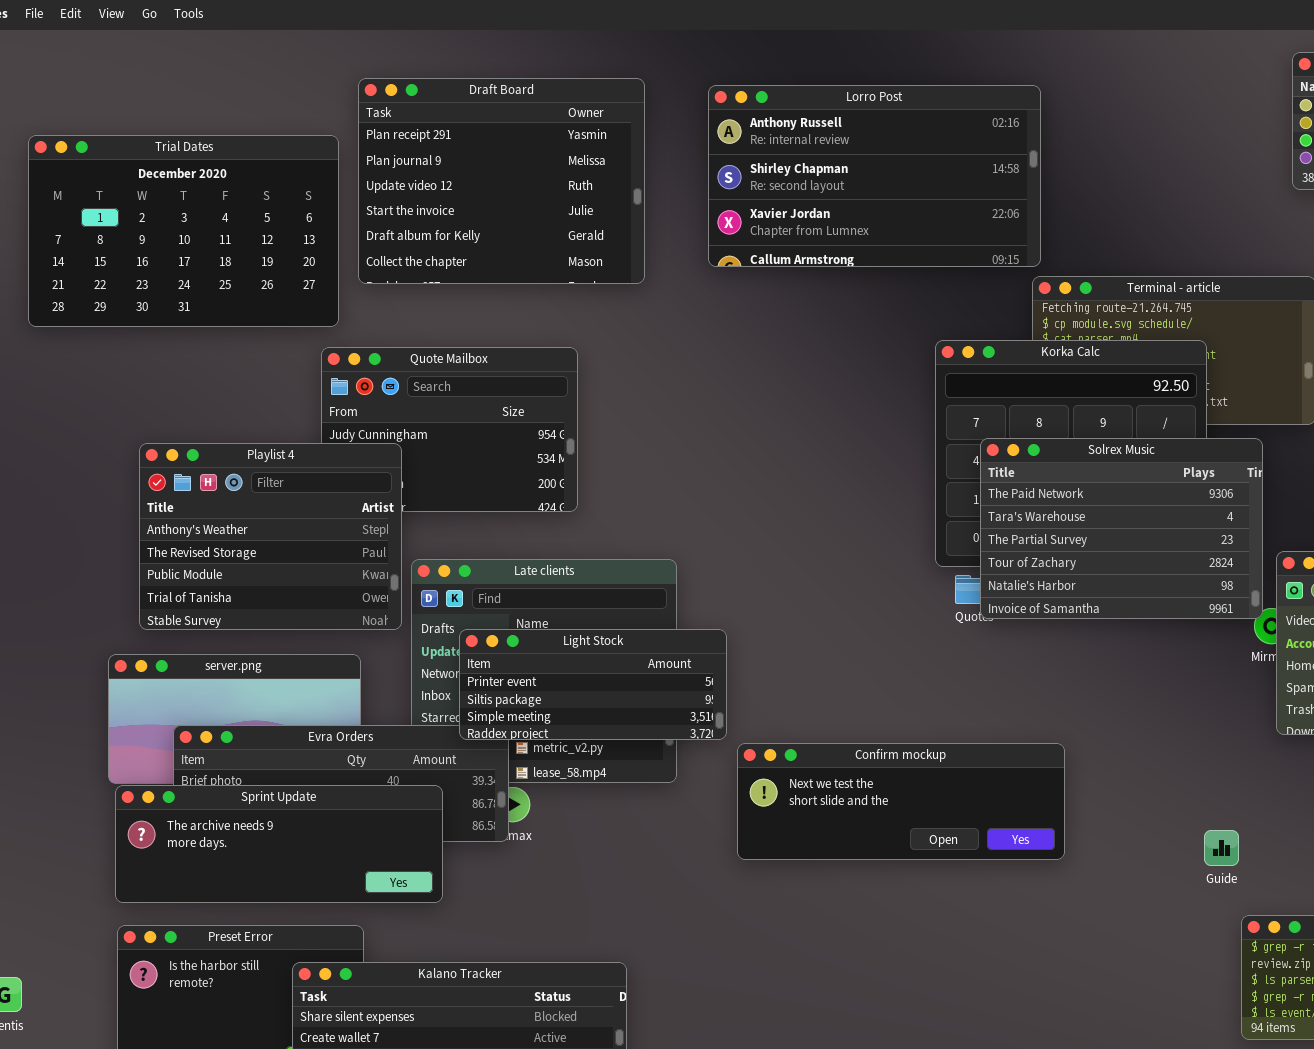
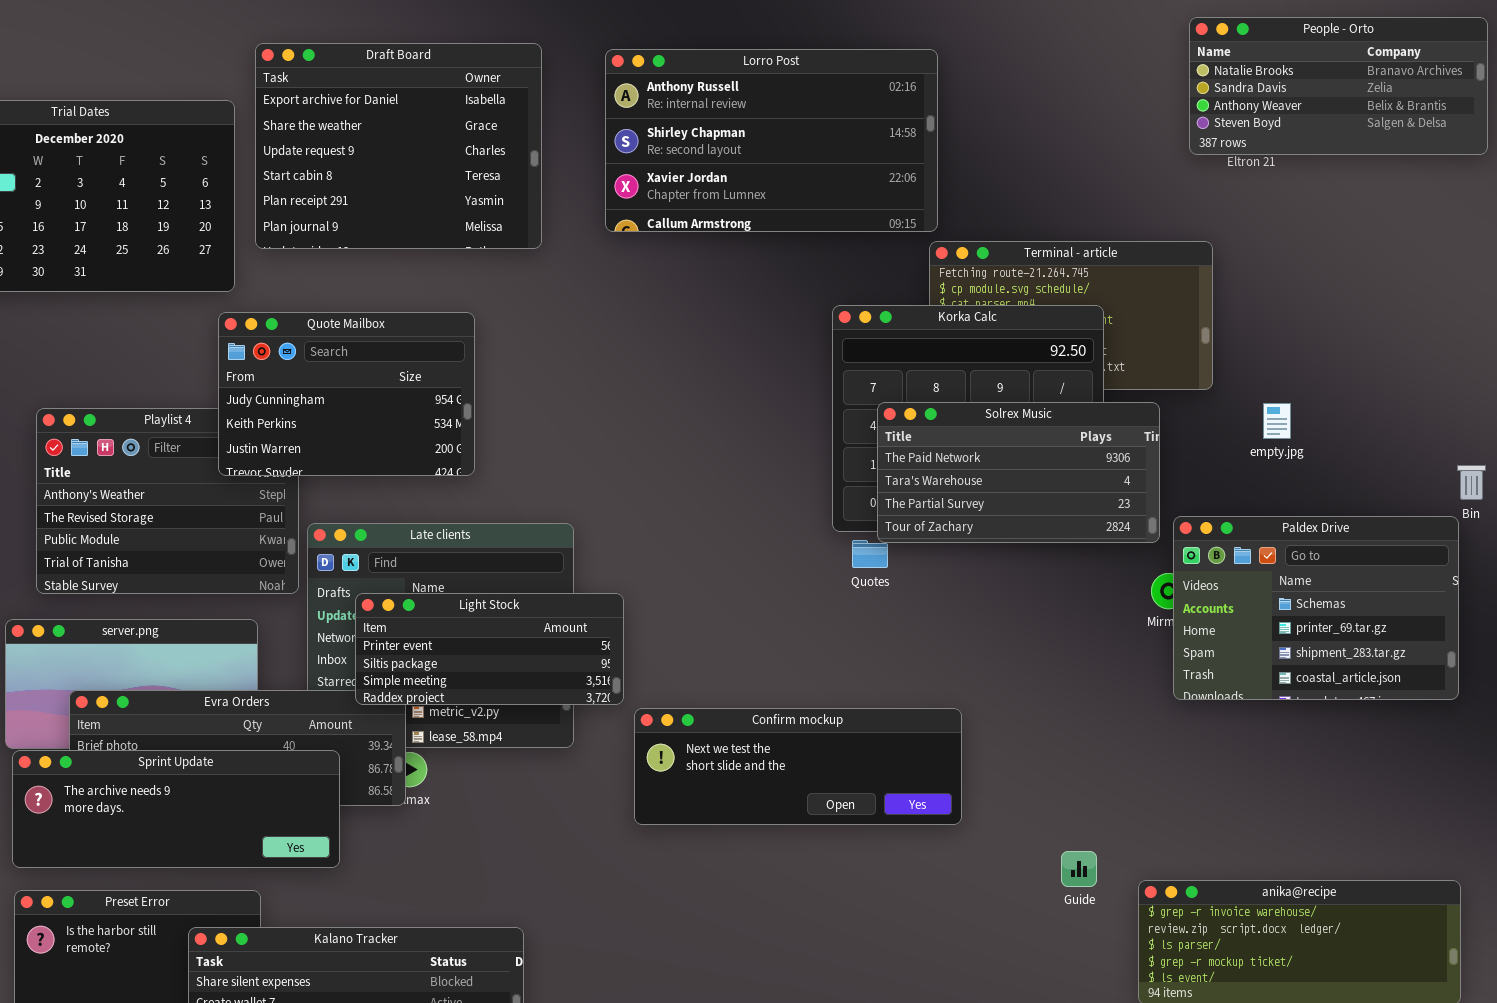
Draft Board: [358,78,645,284] -> [255,43,542,249], scrolled up 4 rows
Quote Mailbox: [321,347,578,512] -> [218,312,475,476], raised
Solrex Music: [980,438,1263,619] -> [877,402,1160,543], resized
Guide: [1204,830,1239,866] -> [1061,851,1097,887], moved

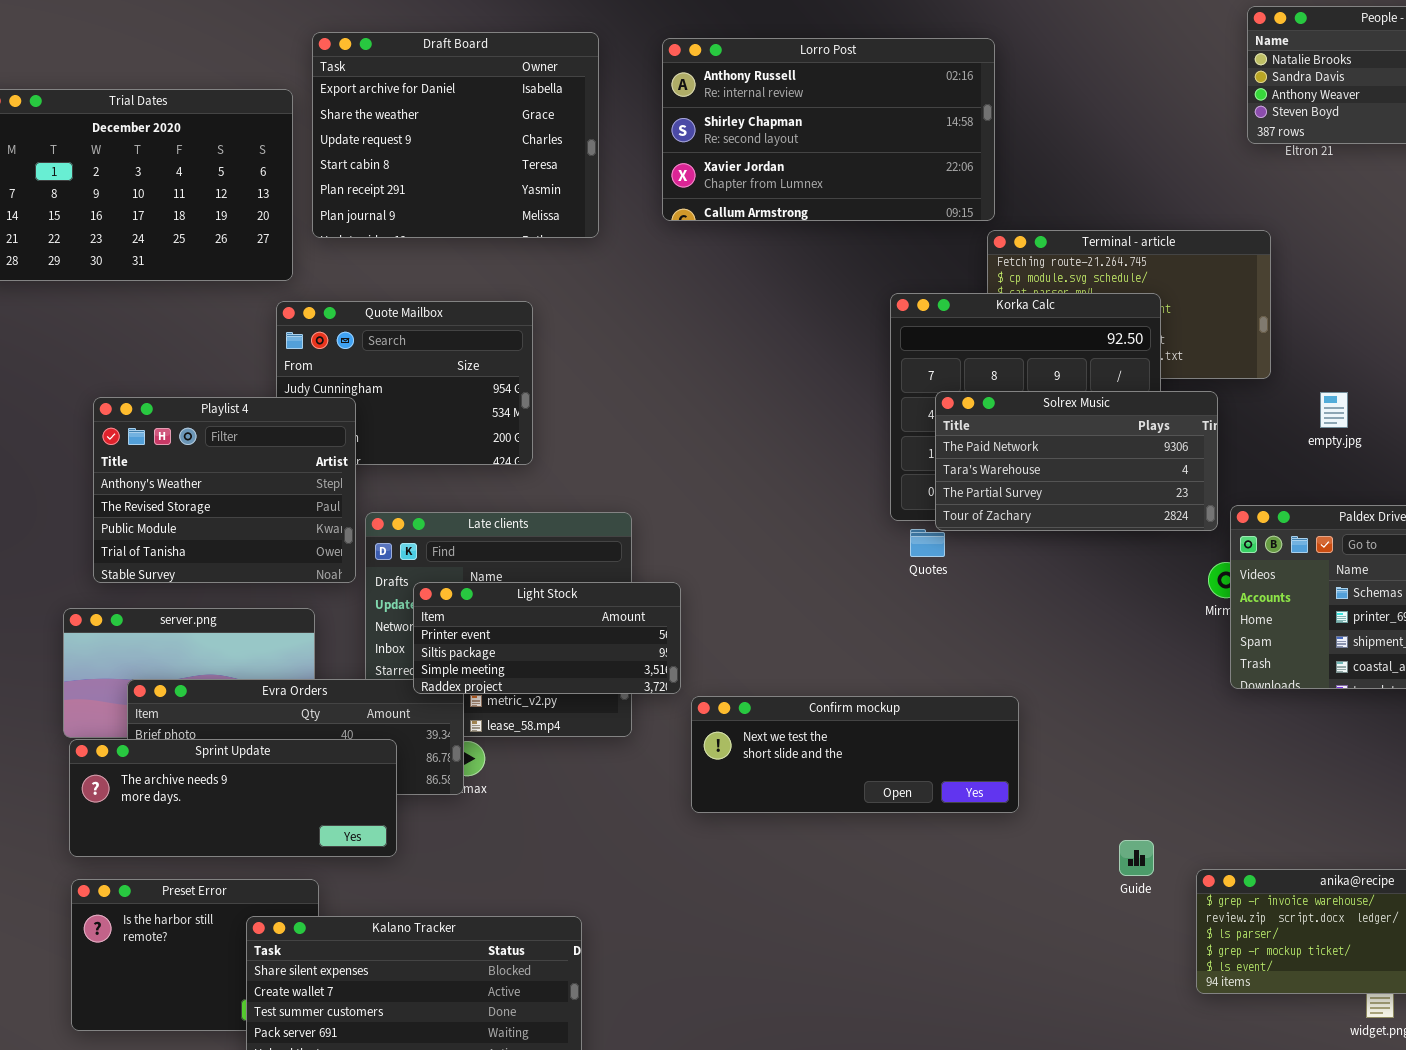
Playlist 4: [36,408,299,594] -> [93,397,356,583], raised

